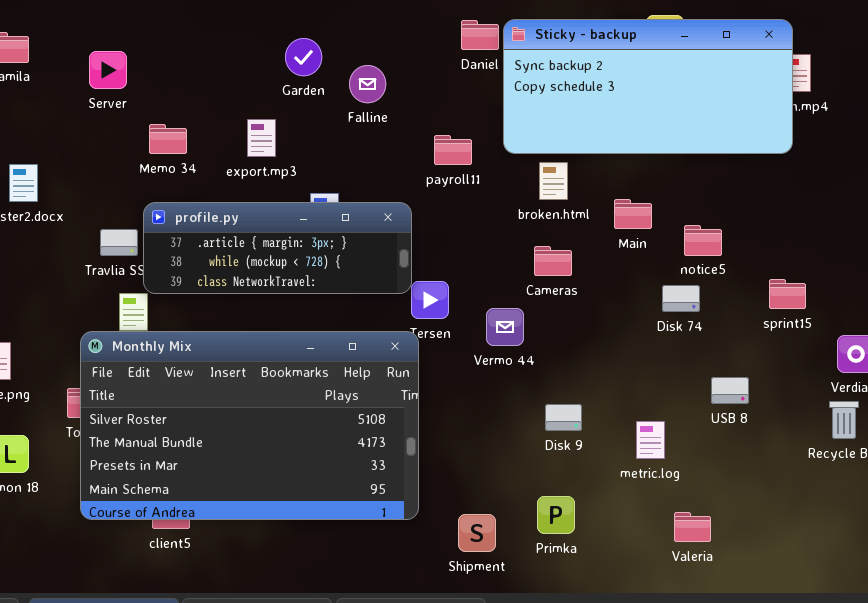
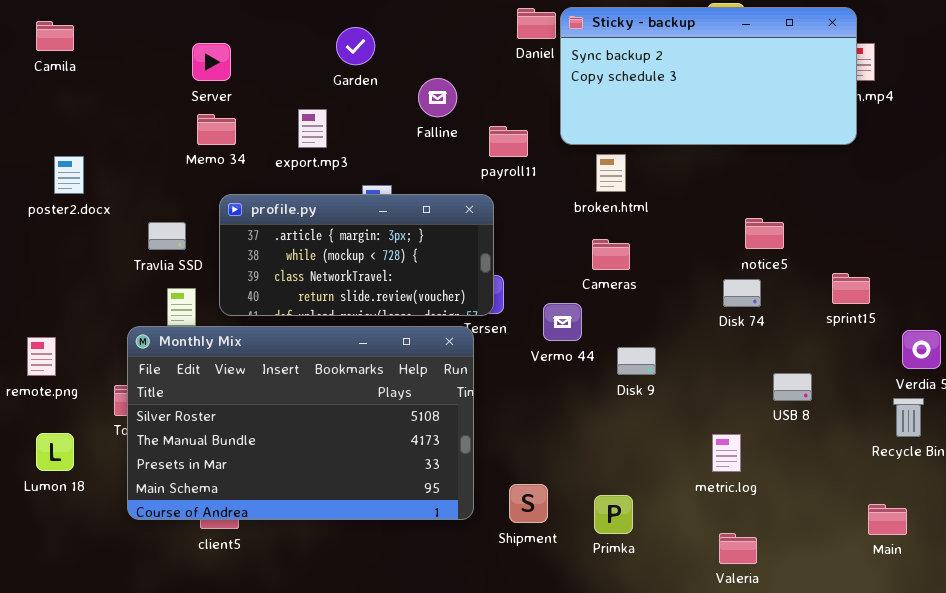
Server: [89,51,127,89] -> [192,43,231,81], moved
Falline: [349,65,386,103] -> [418,78,457,117], moved
Main: [614,199,652,229] -> [868,504,907,535], moved
profile.py: [143,202,412,294] -> [219,194,494,316], moved, resized
Disk 9: [545,404,582,431] -> [617,347,656,375], moved
metric.log: [636,421,665,459] -> [712,434,741,472], moved
Valeria: [674,512,711,542] -> [719,533,757,564], moved
Shipment: [458,514,496,552] -> [509,484,548,523], moved

